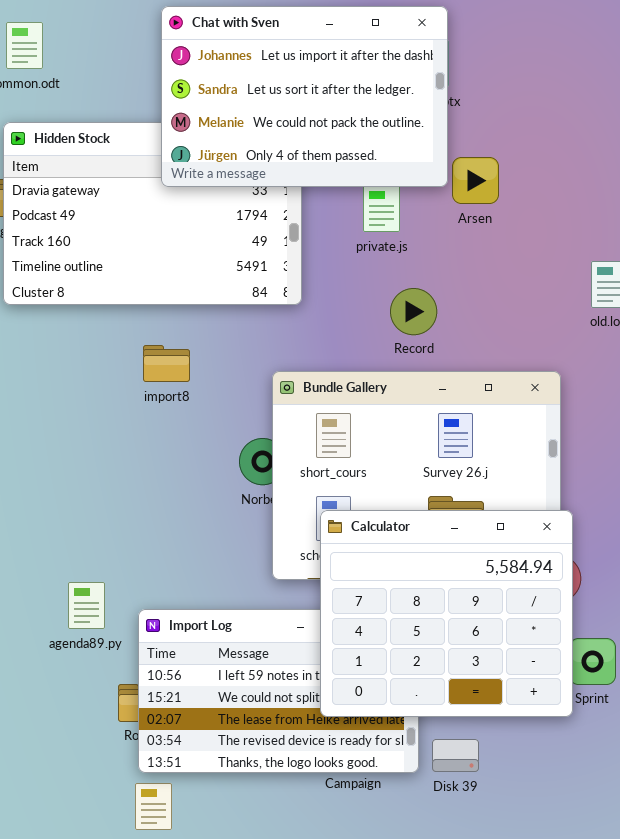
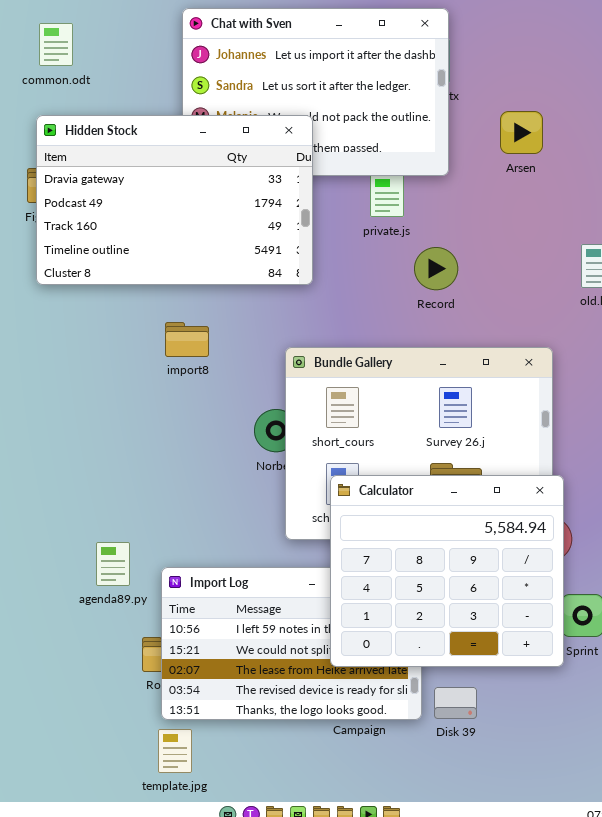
Hidden Stock: [3,122,302,305] -> [36,115,313,285], raised
Arsen: [452,157,499,204] -> [500,111,543,154], moved
Record: [390,288,437,335] -> [414,247,458,290], moved

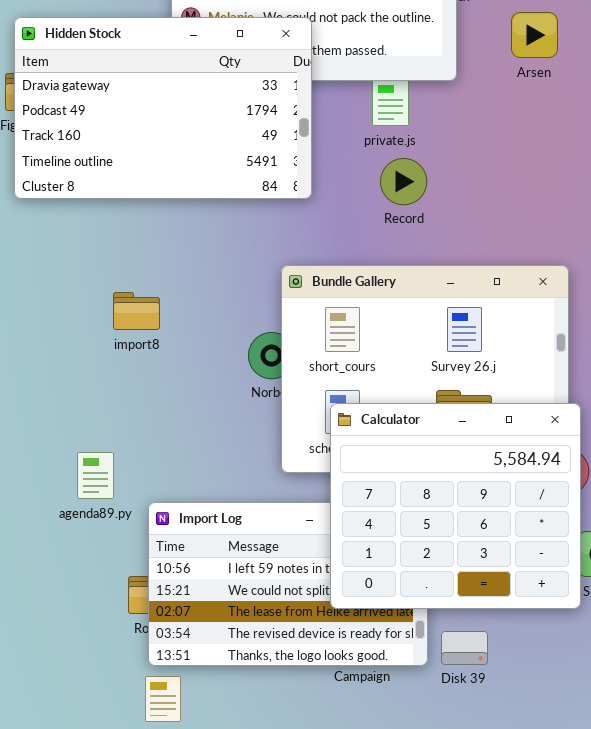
Record: [414,247,458,290] -> [380,158,427,205], moved
import8: [165,322,209,357] -> [113,292,160,330], moved
agenda89.py: [96,542,130,586] -> [77,452,114,499], moved

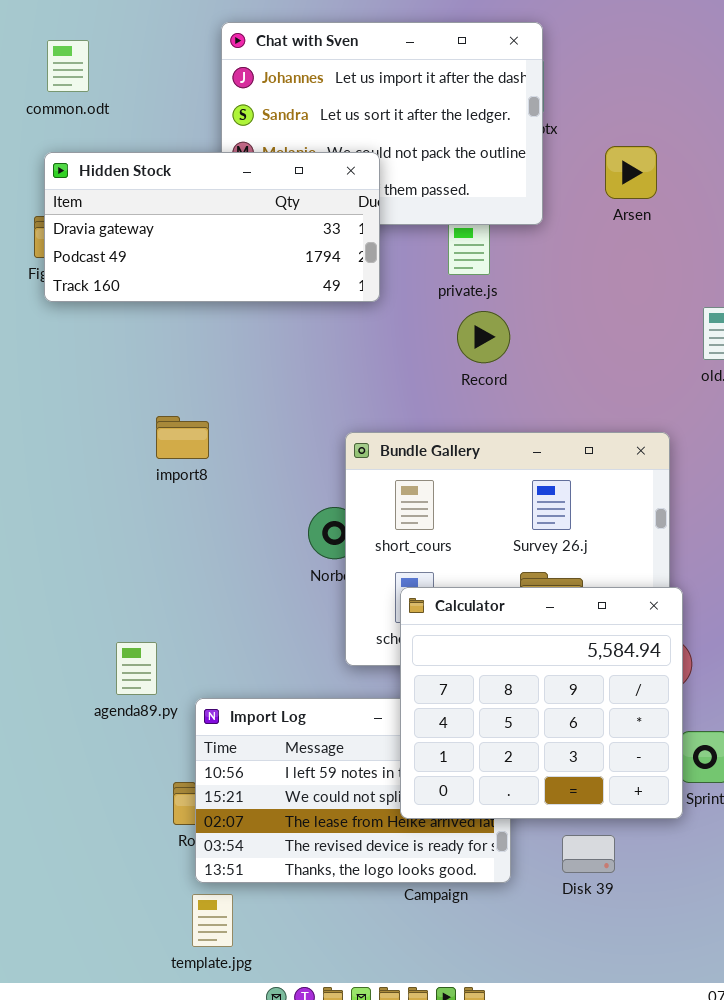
Hidden Stock: [14,17,312,199] -> [44,152,380,302], resized
import8: [113,292,160,330] -> [156,416,209,459], moved
Disk 39: [441,631,488,665] -> [562,835,615,873], moved

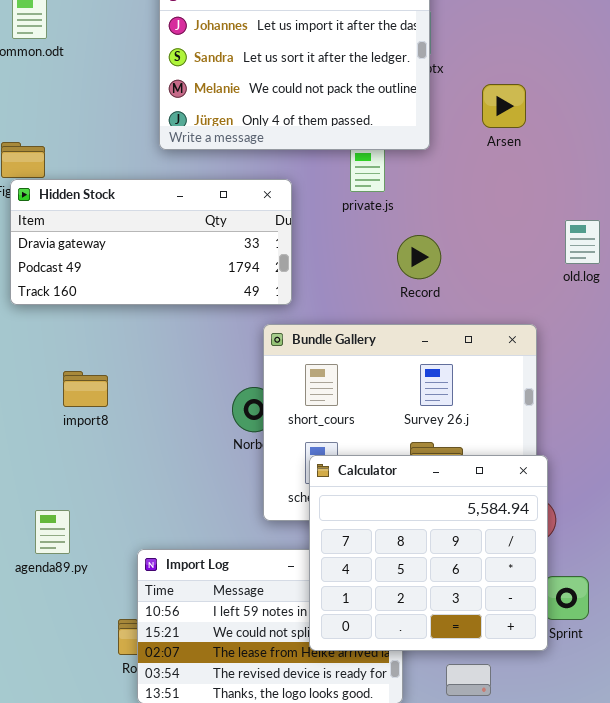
Hidden Stock: [44,152,380,302] -> [10,179,292,305], moved
Record: [457,311,510,363] -> [397,235,441,279], moved
import8: [156,416,209,459] -> [63,371,108,407], moved
agenda89.py: [116,642,157,695] -> [35,510,70,554], moved

